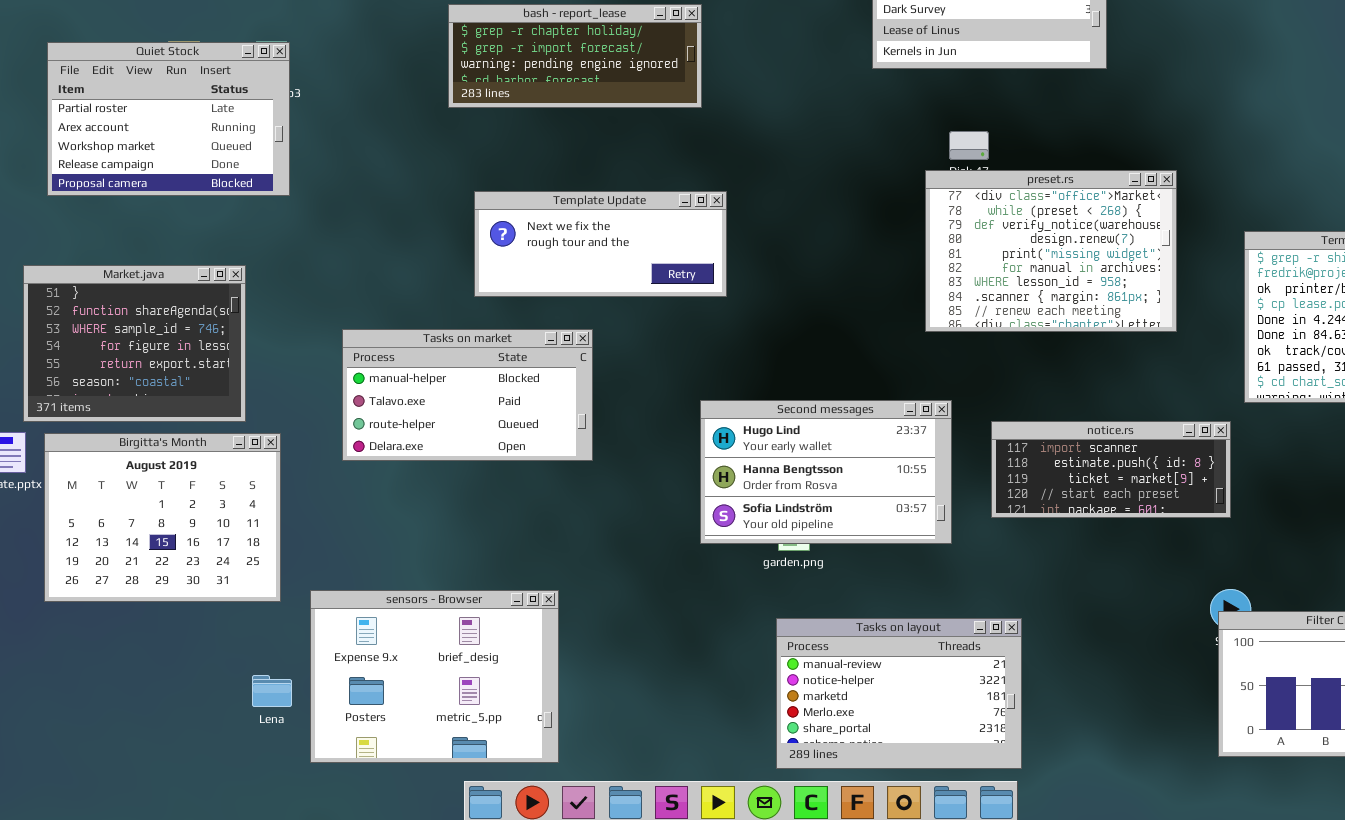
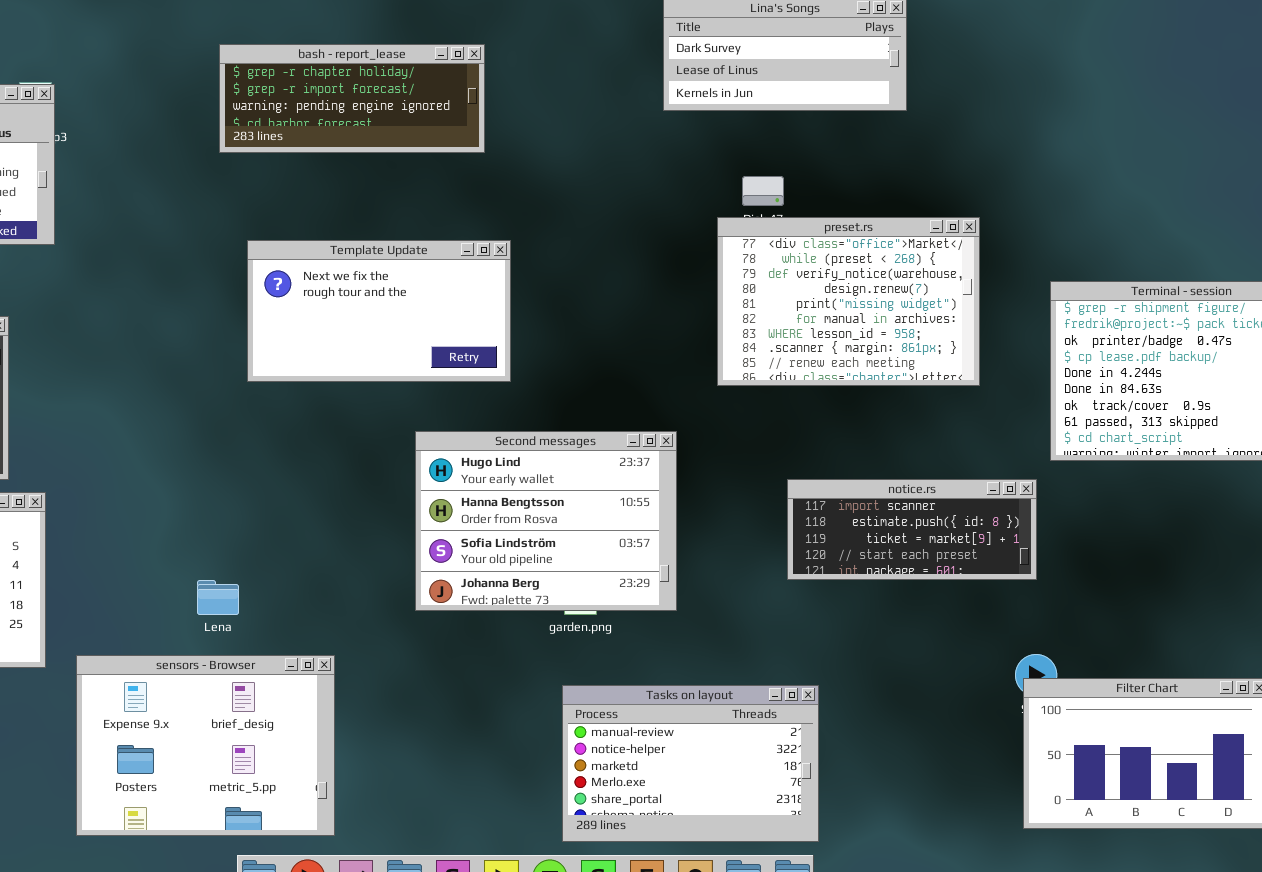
Template Update: [474,191,727,297] -> [247,240,511,382], resized
Tasks on market: [342,329,593,461] -> none, closed
Second messages: [700,400,952,544] -> [415,431,677,611], moved, resized
Lena: [252,675,292,707] -> [197,580,239,615], moved

